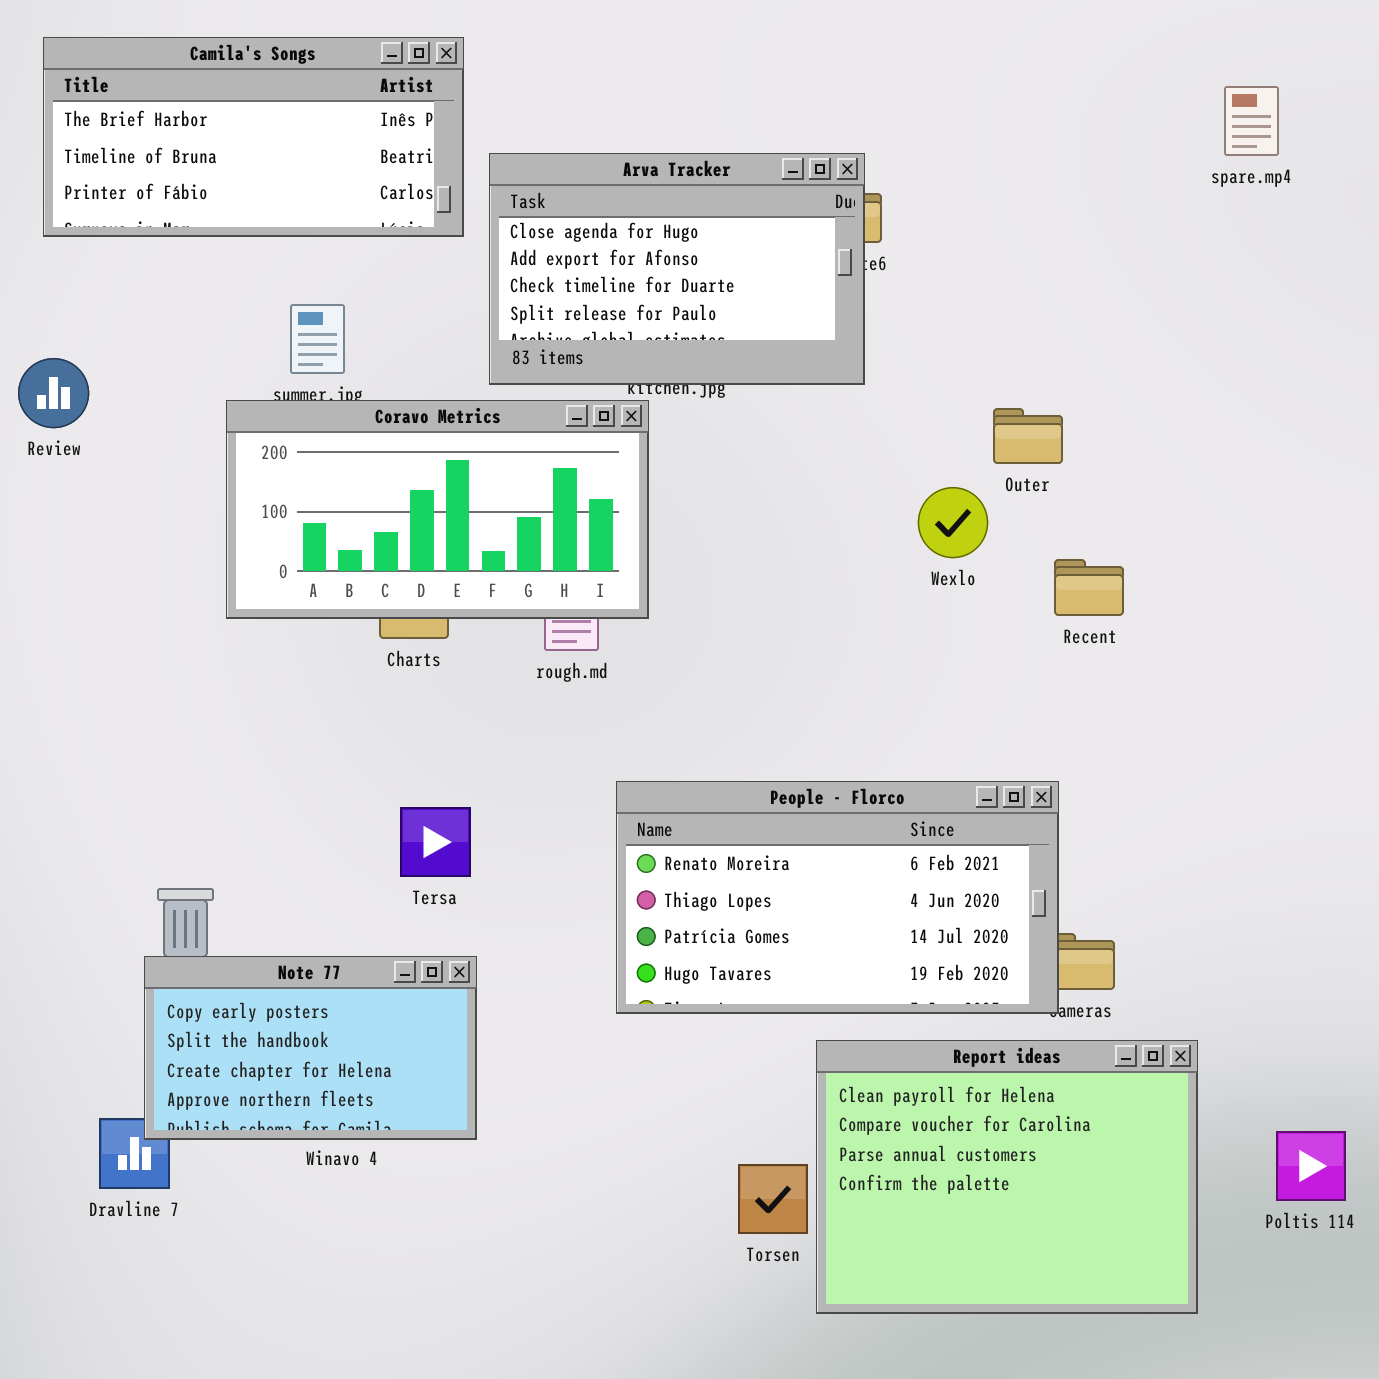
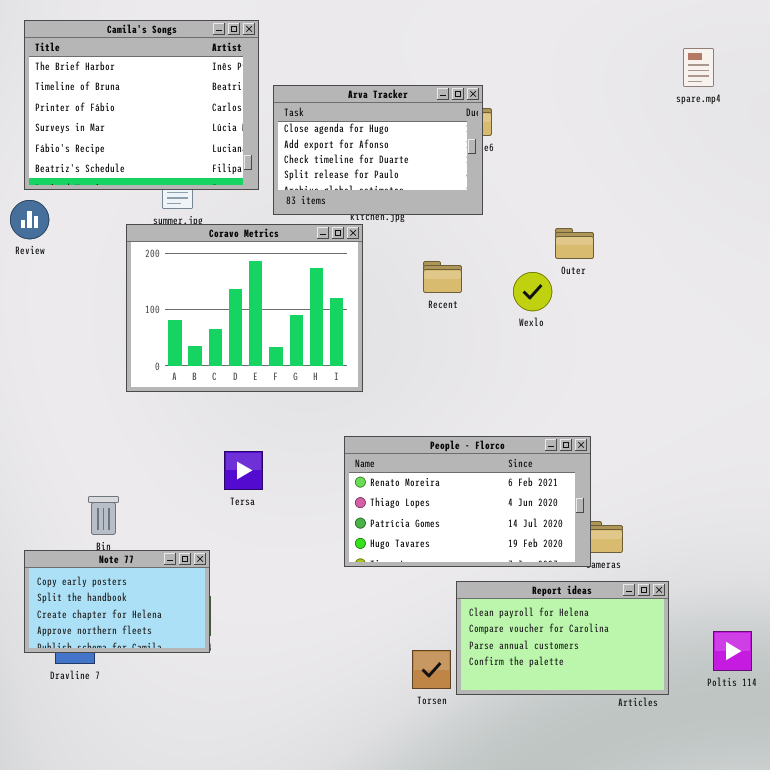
Camila's Songs: [43,37,464,237] -> [24,20,259,190], resized
Coravo Metrics: [226,400,649,619] -> [126,224,363,392], resized
Recent: [1054,559,1124,616] -> [423,261,462,293], moved
Note 77: [144,956,477,1140] -> [24,550,210,653], moved
Report ideas: [816,1040,1198,1314] -> [456,581,669,695], resized

